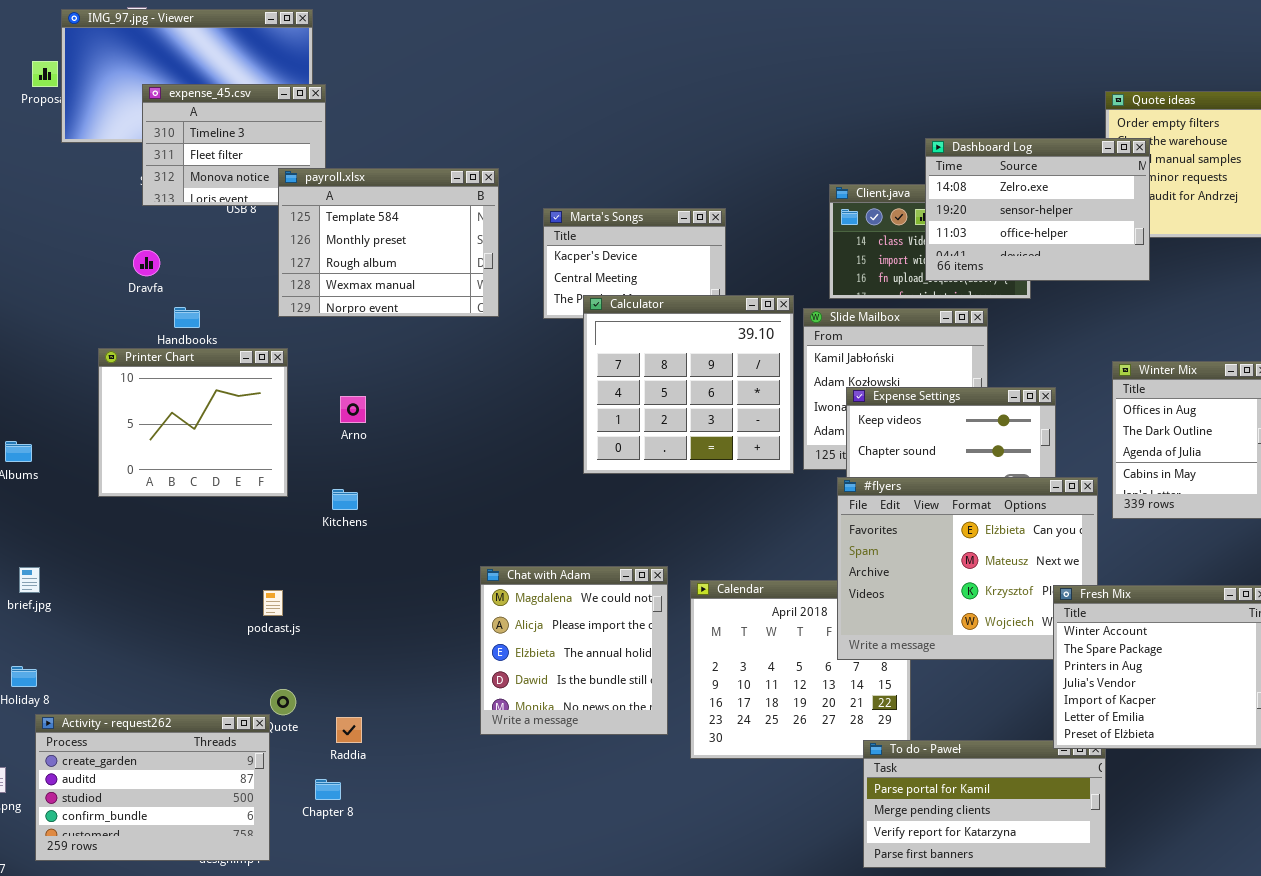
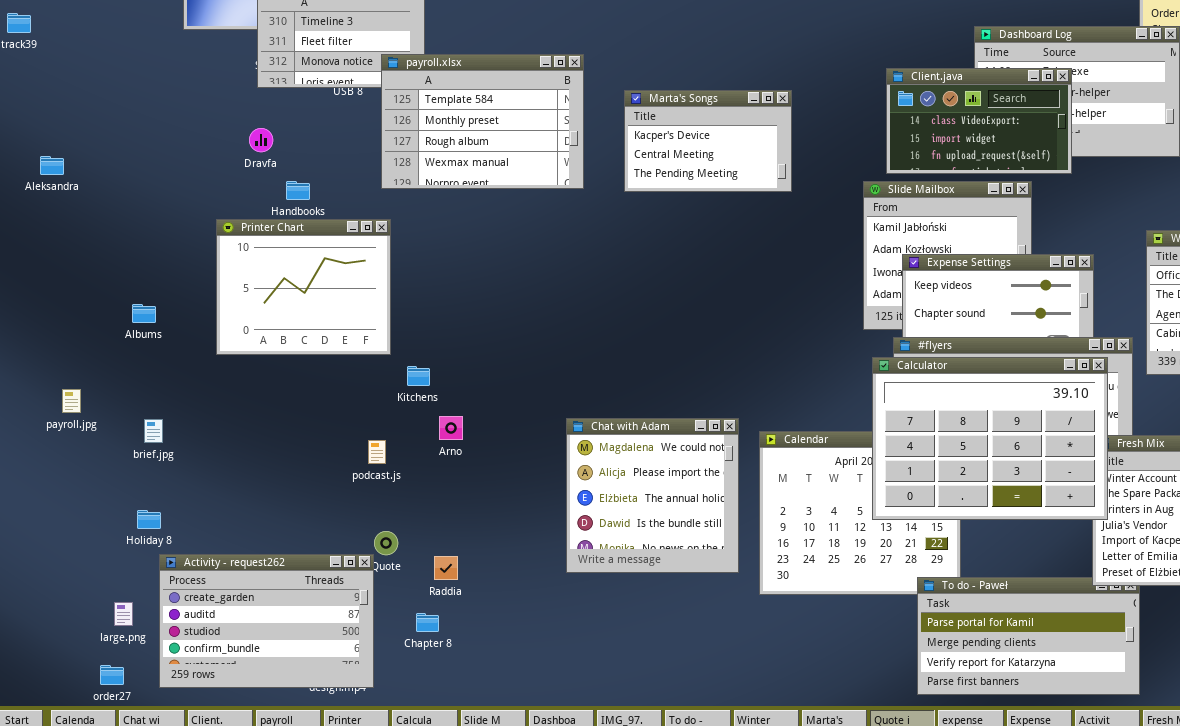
Client.java: [829,184,1031,299] -> [886,68,1072,174], raised
Calculator: [583,295,794,474] -> [872,357,1108,520], moved, resized
Arno: [340,396,366,423] -> [439,416,463,440], moved
Kitchens: [332,489,358,510] -> [407,366,430,386], moved

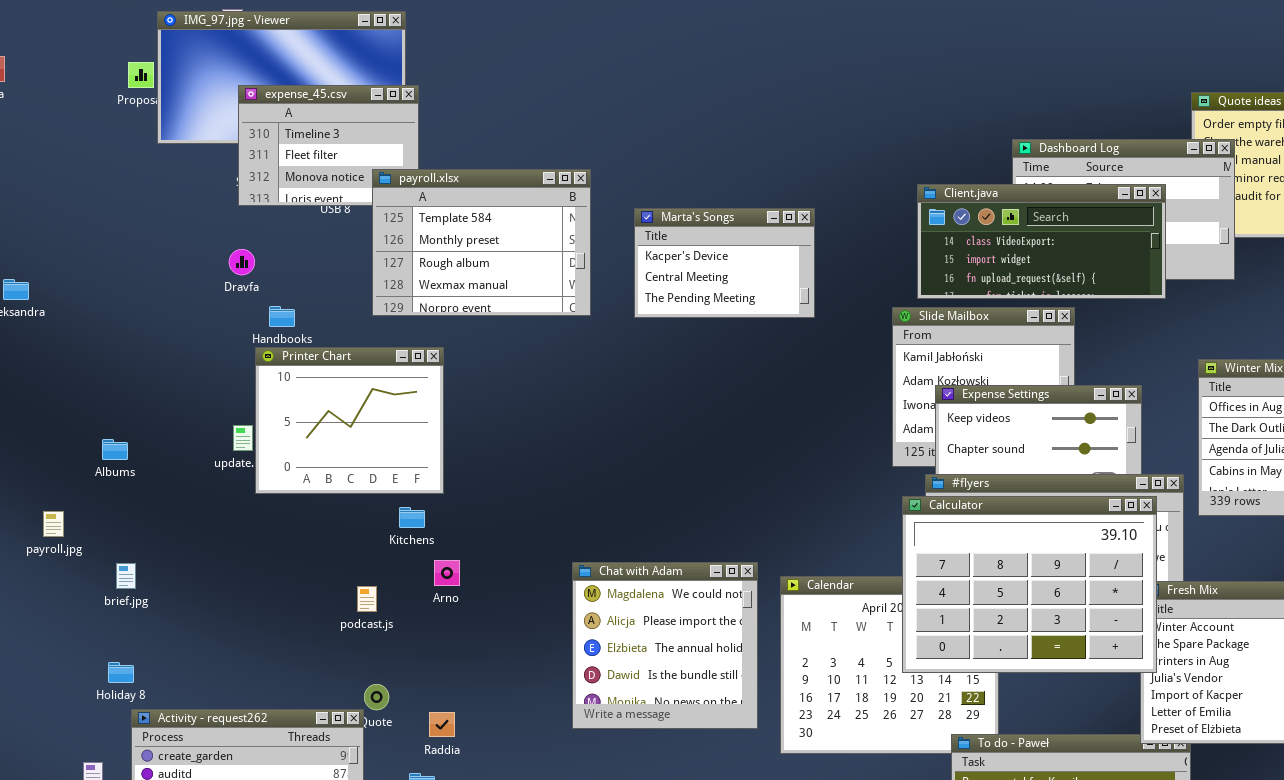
Client.java: [886,68,1072,174] -> [917,184,1166,299], resized
Printer Chart: [216,219,391,355] -> [255,347,444,494], moved
payroll.jpg: [62,389,81,413] -> [43,511,64,537], moved

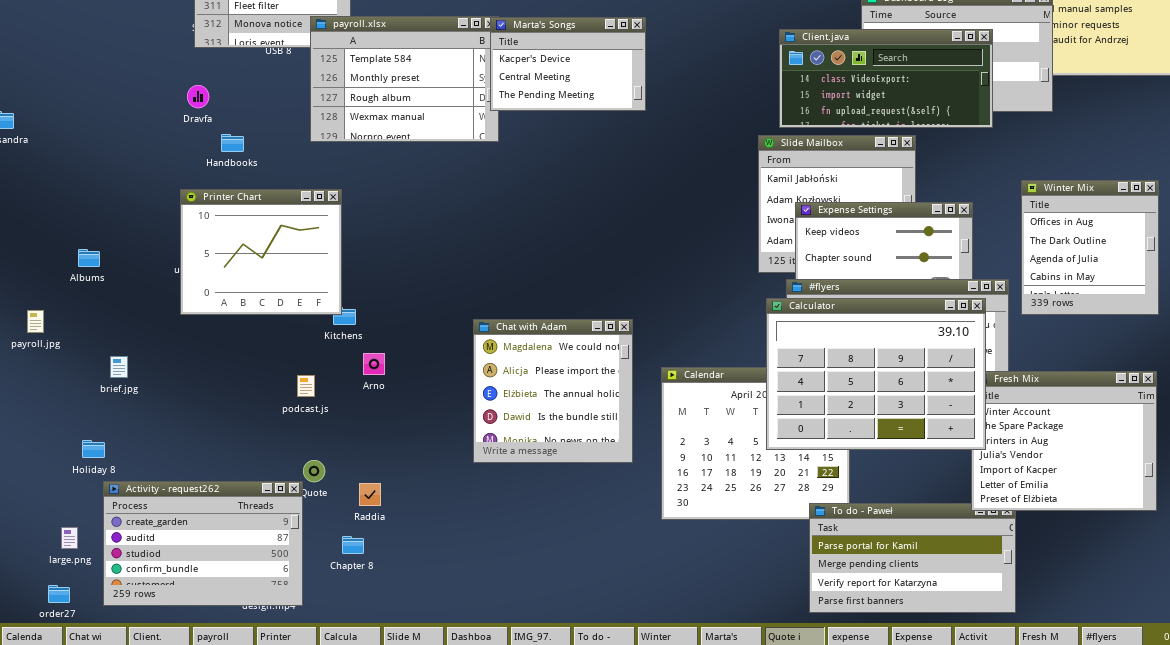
Marta's Songs: [634,208,815,318] -> [490,17,646,111], moved
Printer Chart: [255,347,444,494] -> [180,189,342,315], moved
Chat with Adam: [572,562,758,729] -> [473,319,633,463], moved
brief.jpg: [116,563,136,589] -> [110,356,128,378], moved

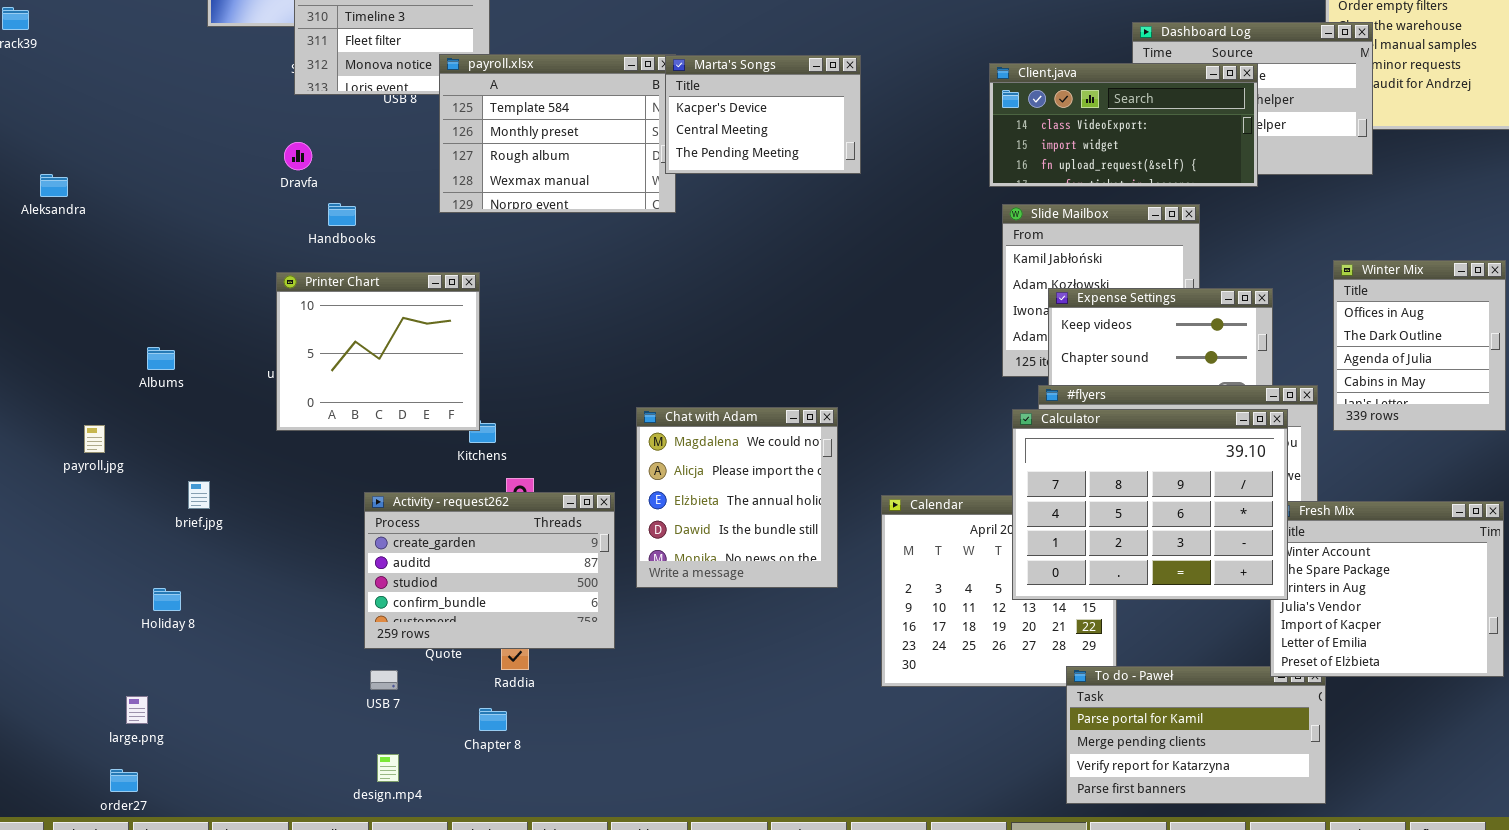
Client.java: [779,29,993,128] -> [989,63,1258,187], moved
Chat with Adam: [473,319,633,463] -> [636,407,838,588], moved
Activity - request262: [103,481,303,606] -> [364,492,615,649], moved

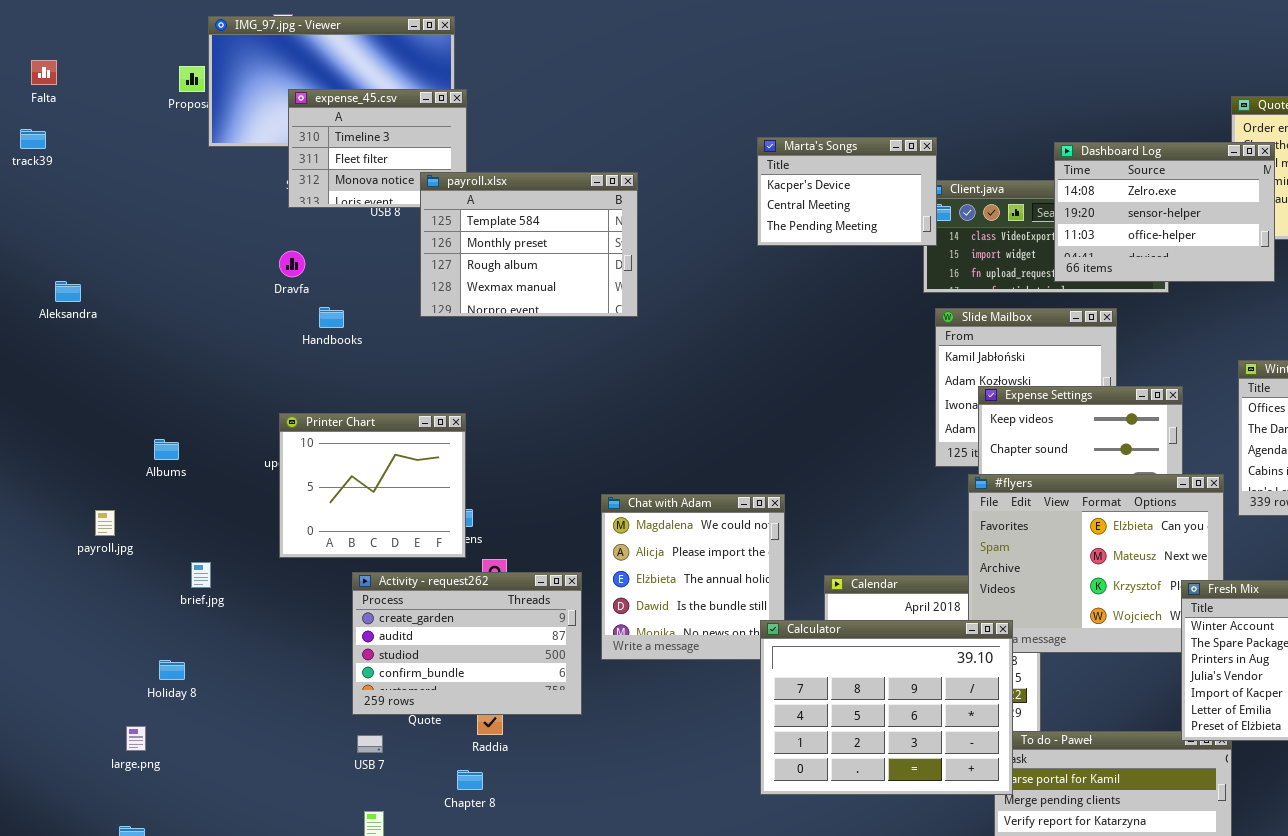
Dashboard Log: [1132,22,1373,175] -> [1054,142,1275,282], raised
Marta's Songs: [665,55,861,174] -> [757,137,937,246], moved
Printer Chart: [276,272,480,431] -> [279,413,466,558], moved
Calculator: [1012,409,1288,600] -> [760,620,1013,795], moved
large.png: [126,696,148,724] -> [126,726,146,751], moved

